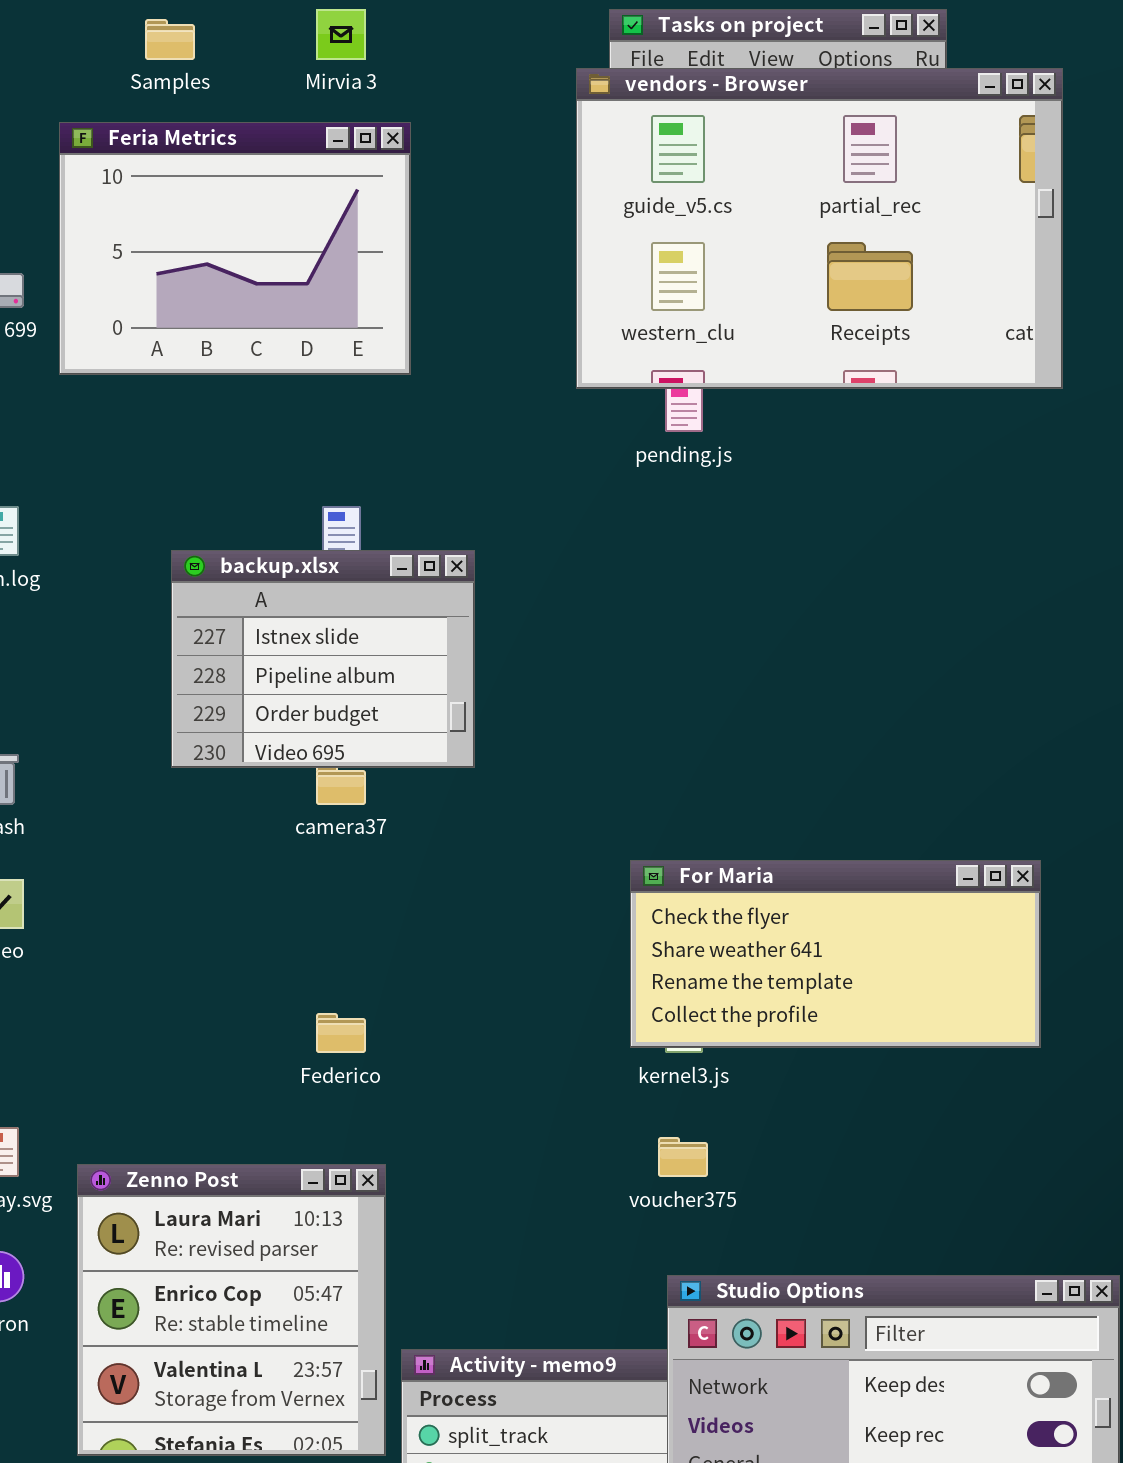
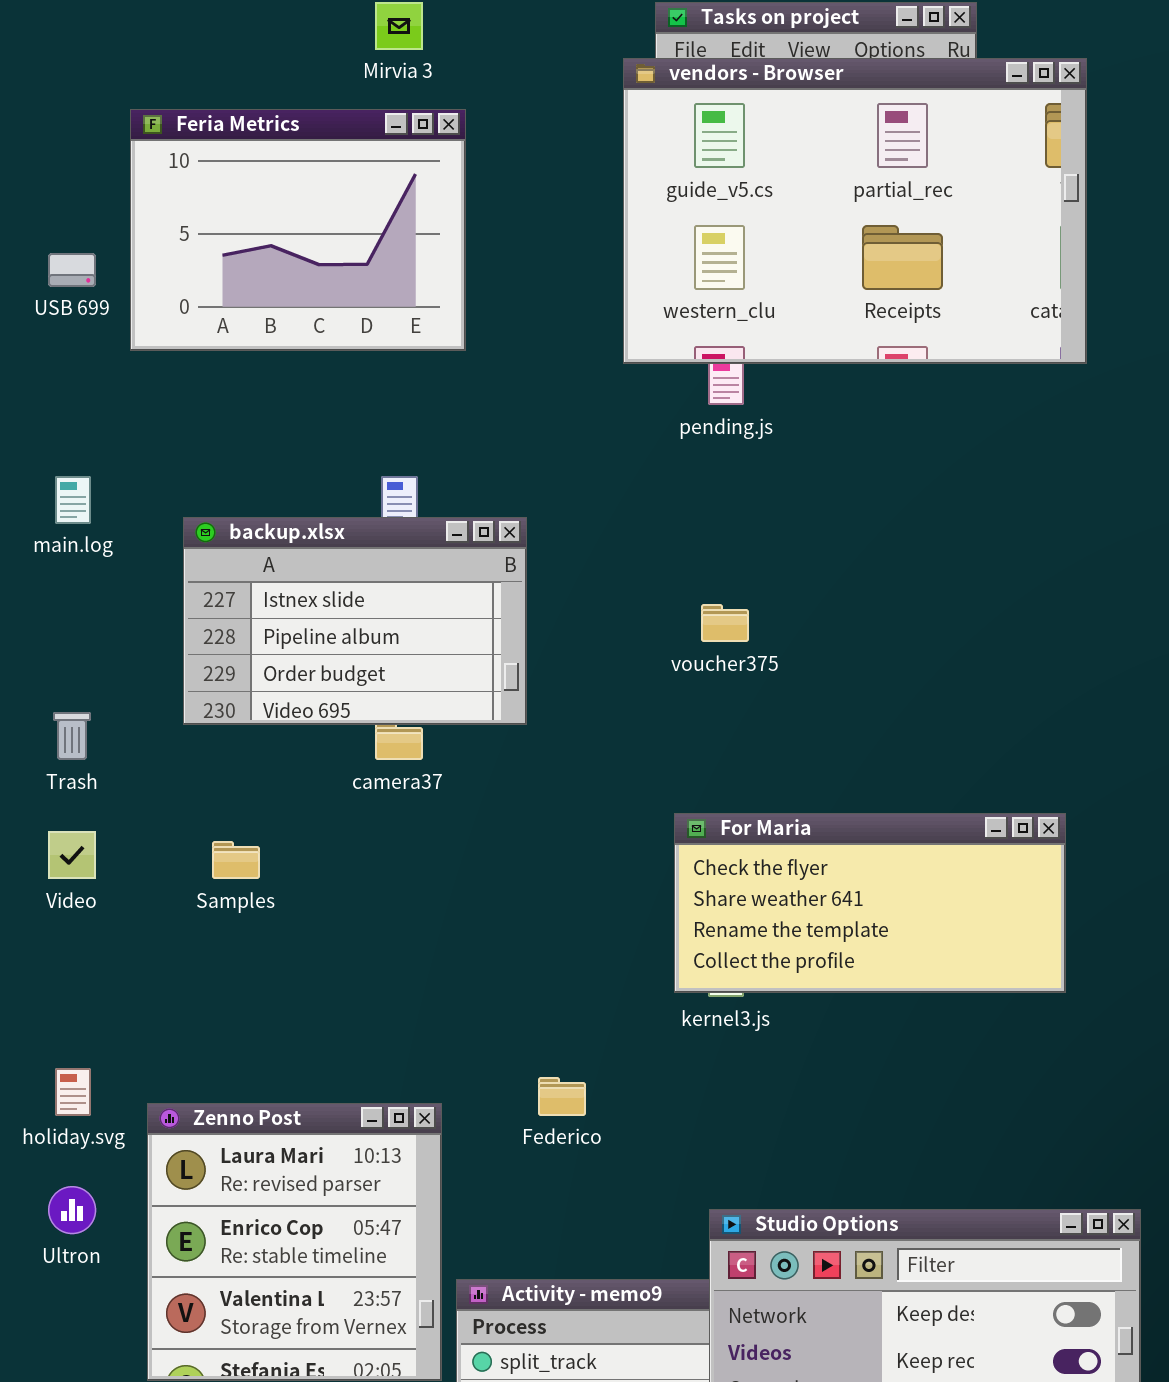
Samples: [145,19,195,60] -> [212,841,260,879], moved
backup.xlsx: [171,550,475,768] -> [183,517,527,725], resized
Federico: [316,1013,366,1053] -> [538,1077,586,1116], moved
voucher375: [658,1137,708,1177] -> [701,604,749,642], moved

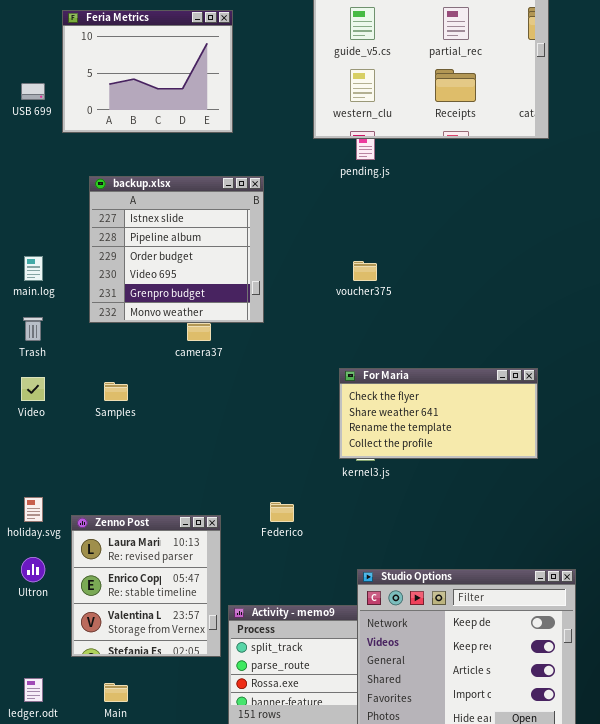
main.log: [55,476,91,524] -> [24,256,43,281], moved
backup.xlsx: [183,517,527,725] -> [89,176,264,323], resized

